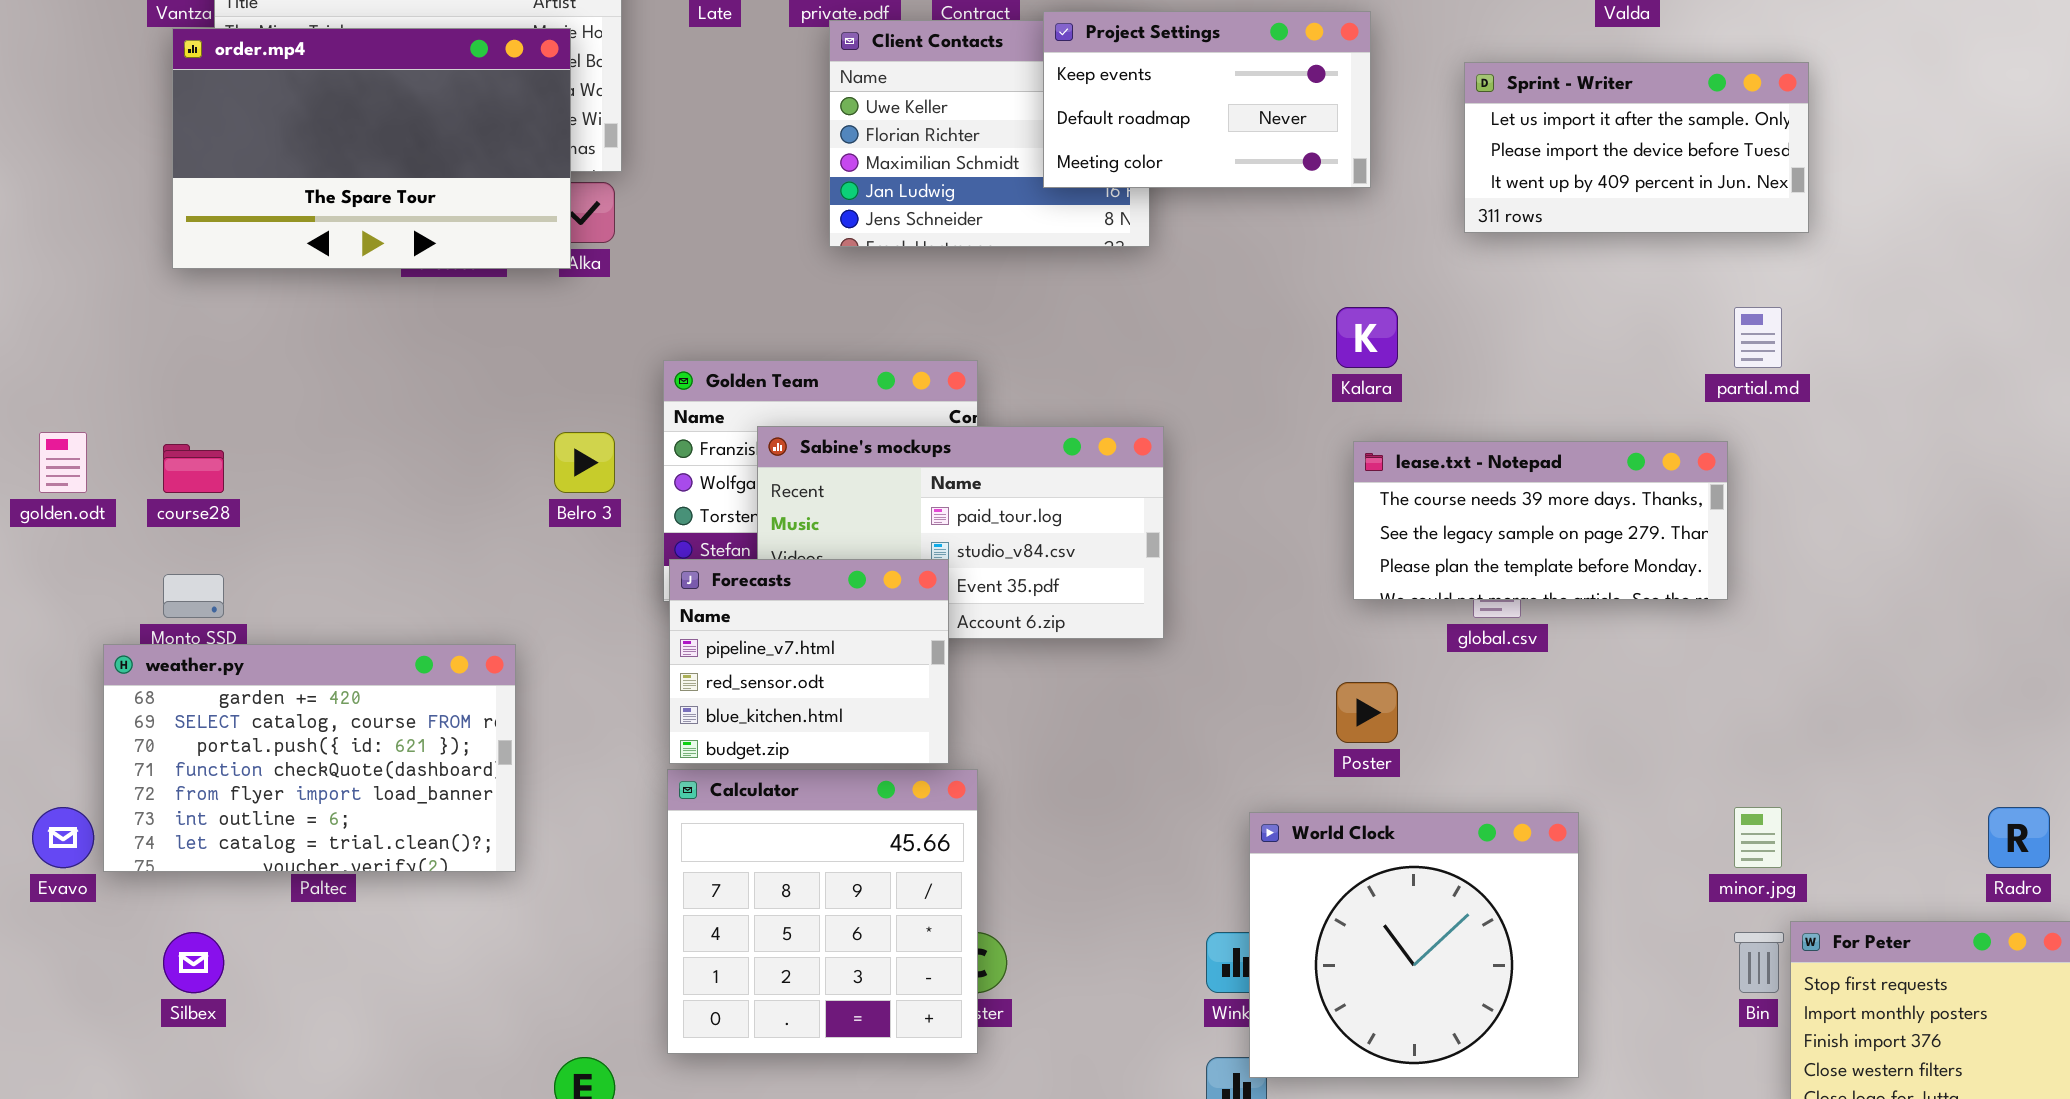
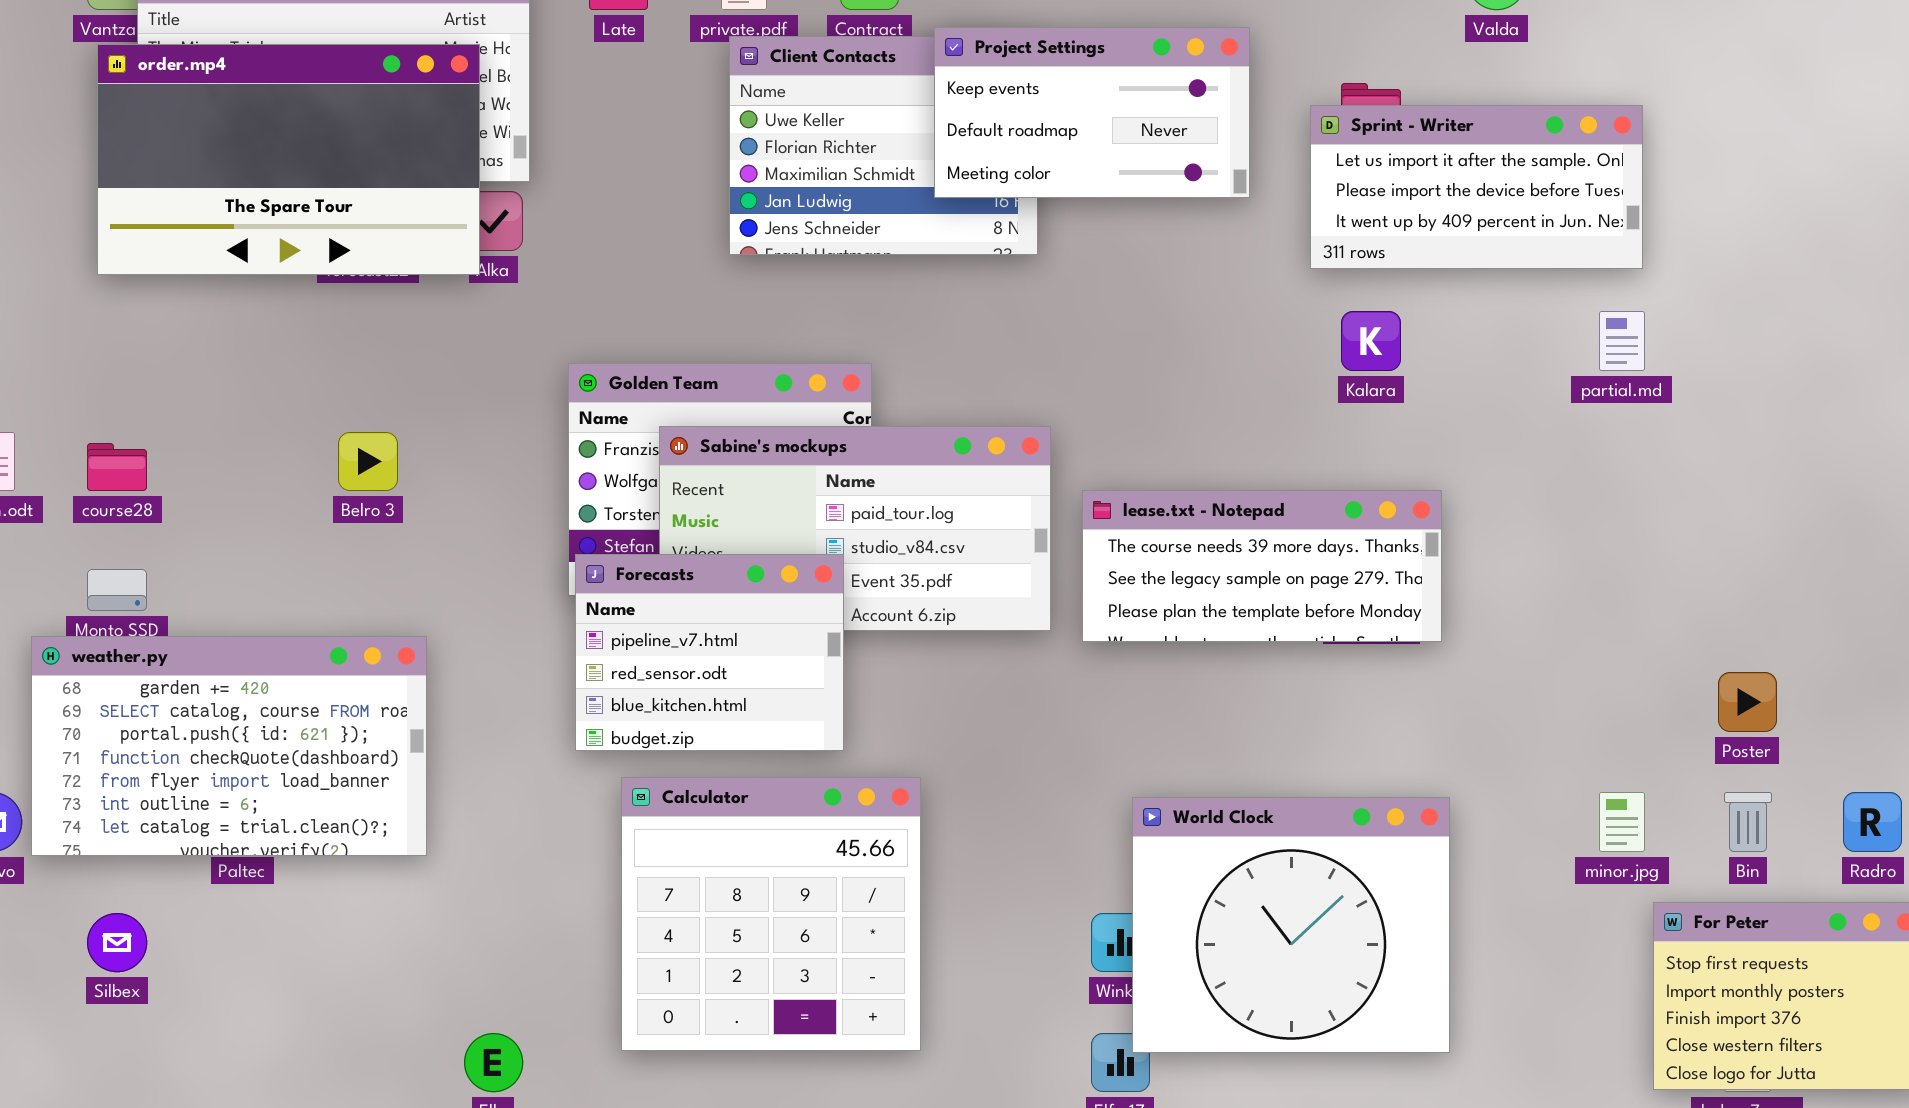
Sprint - Writer: [1464,62,1809,233] -> [1310,105,1643,269], moved
Kalara: [1336,307,1398,368] -> [1341,311,1401,371], moved
Belro 3: [554,432,615,493] -> [338,432,398,491], moved
lease.txt - Notepad: [1353,441,1728,600] -> [1082,490,1442,642], moved
Poster: [1336,682,1398,743] -> [1718,672,1777,732], moved
Calculator: [667,769,978,1054] -> [621,777,921,1051], moved
Bin: [1734,932,1784,993] -> [1724,792,1772,852], moved

